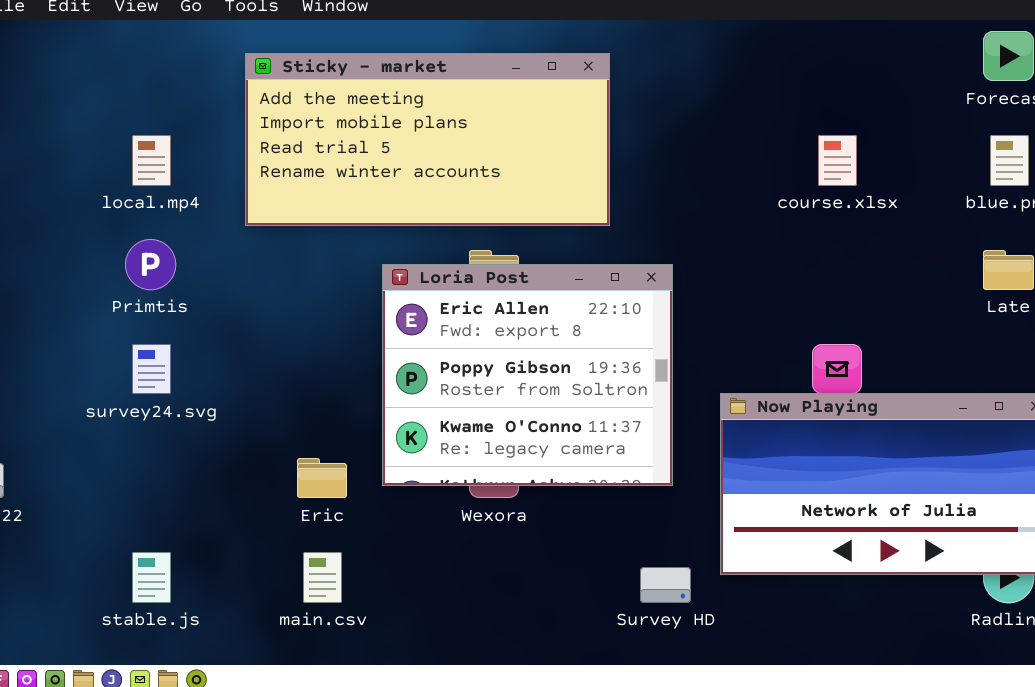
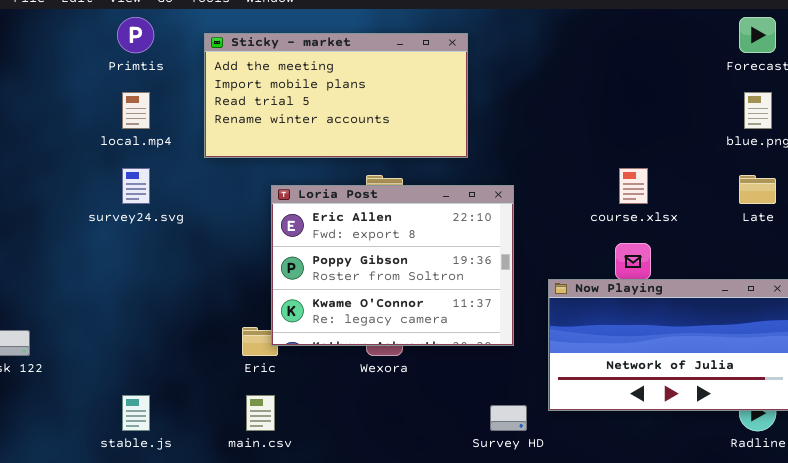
course.xlsx: [818,135,857,186] -> [619,168,648,204], moved
Primtis: [125,239,176,290] -> [117,17,154,53], moved
Loria Post: [382,264,673,486] -> [271,185,514,346], resized
survey24.svg: [132,344,171,394] -> [122,168,150,204], moved

